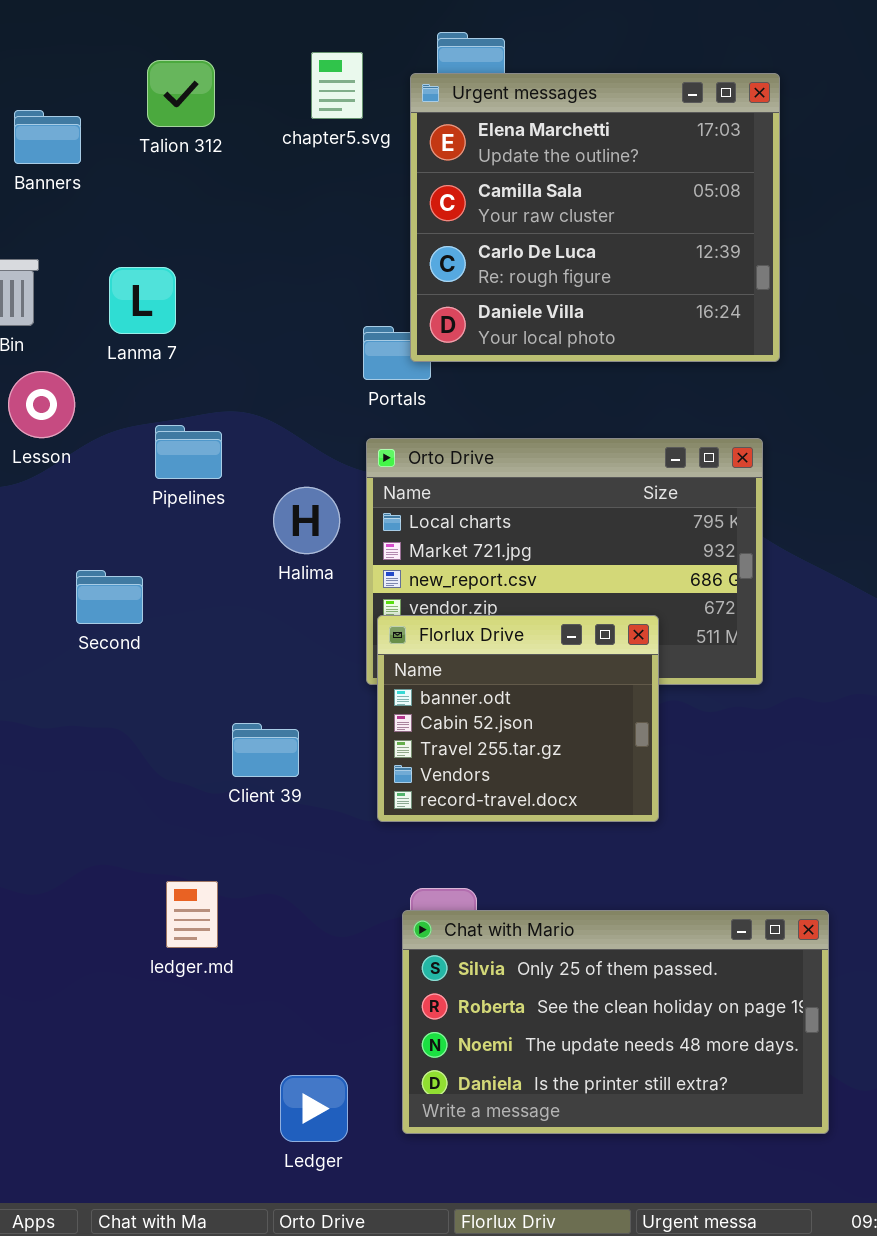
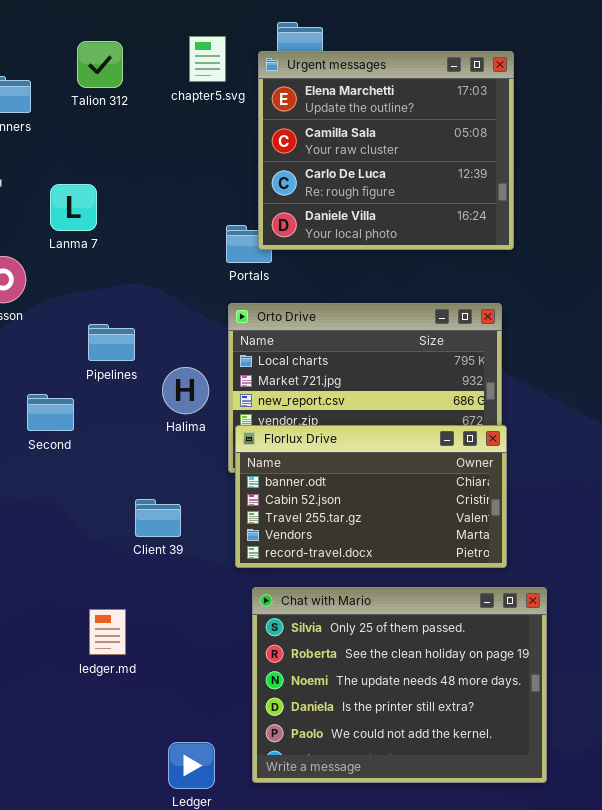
Pipelines: [155,425,222,479] -> [88,324,135,361], moved
Halima: [273,487,340,554] -> [162,367,209,414], moved
Florlux Drive: [377,615,659,822] -> [235,425,507,568], resized
Chat with Mario: [402,910,829,1134] -> [252,587,547,783], resized

